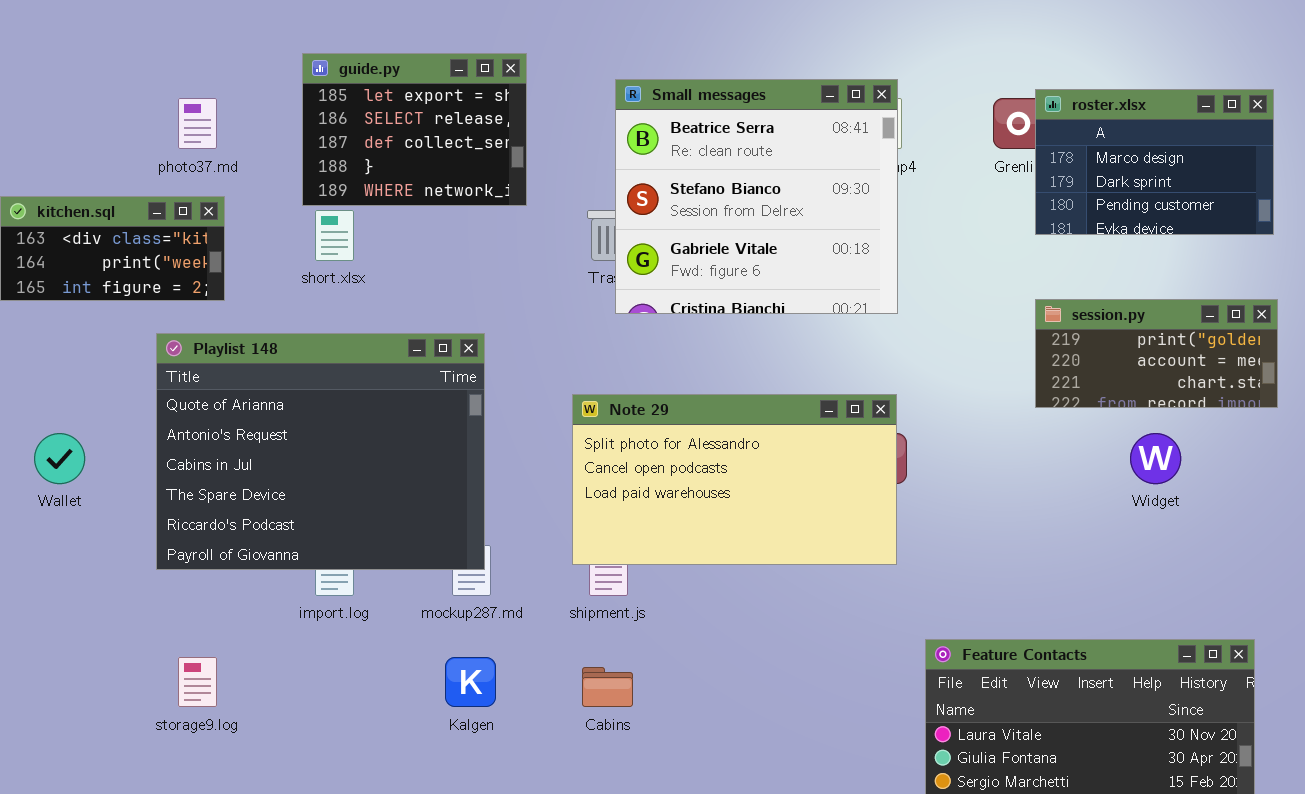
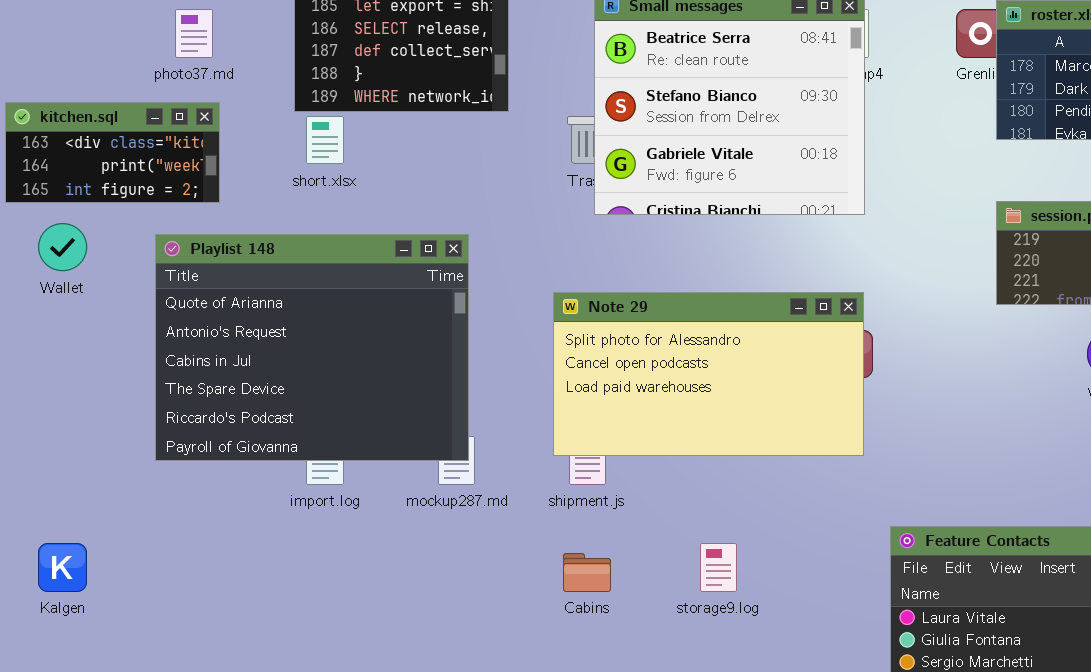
Wallet: [34,433,85,484] -> [38,223,87,271], moved
storage9.log: [178,657,217,707] -> [700,543,737,592], moved
Kalgen: [445,657,496,707] -> [38,543,87,592], moved

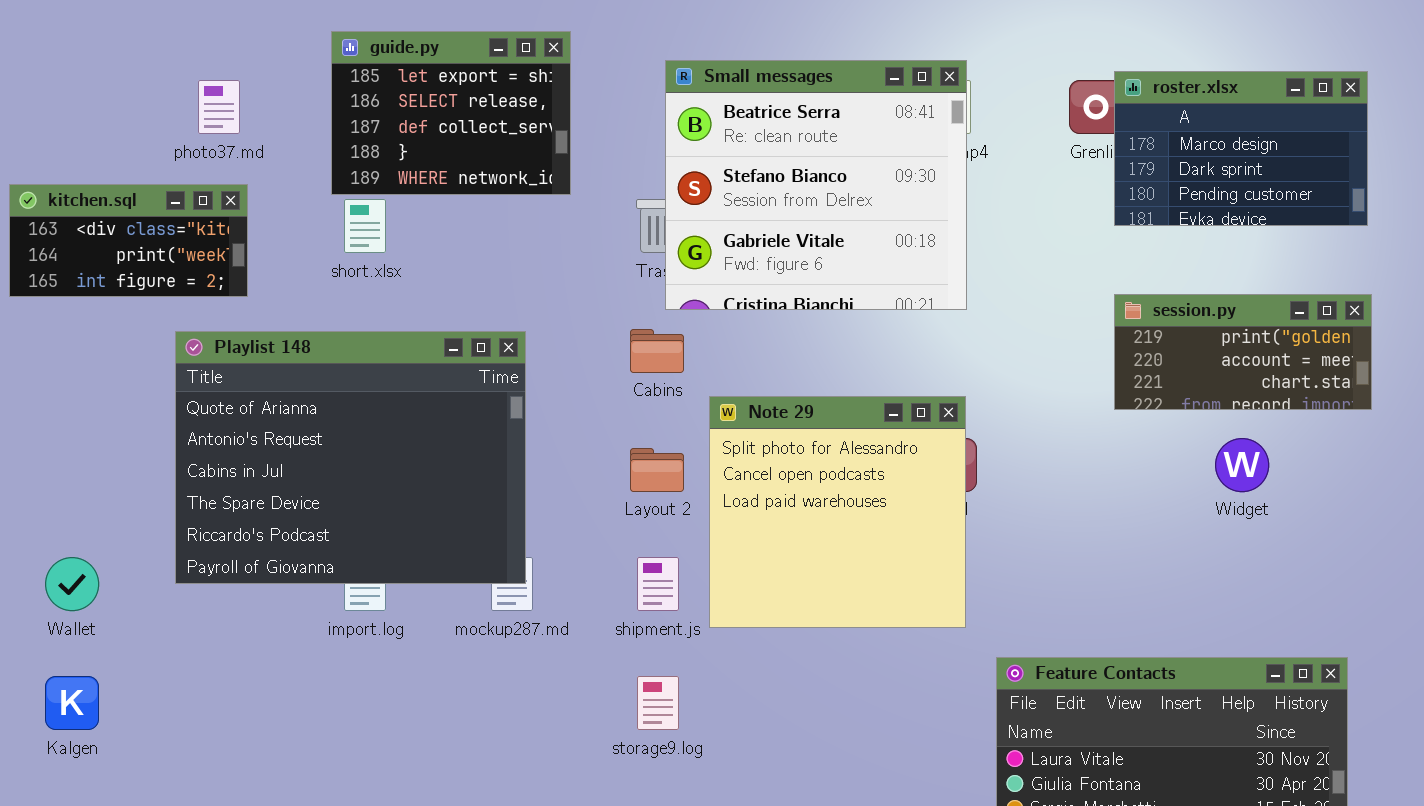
Wallet: [38,223,87,271] -> [45,557,99,611], moved
Note 29: [553,292,864,456] -> [709,396,966,628], resized
storage9.log: [700,543,737,592] -> [637,676,679,730], moved
Cabins: [563,553,611,592] -> [630,329,684,373], moved

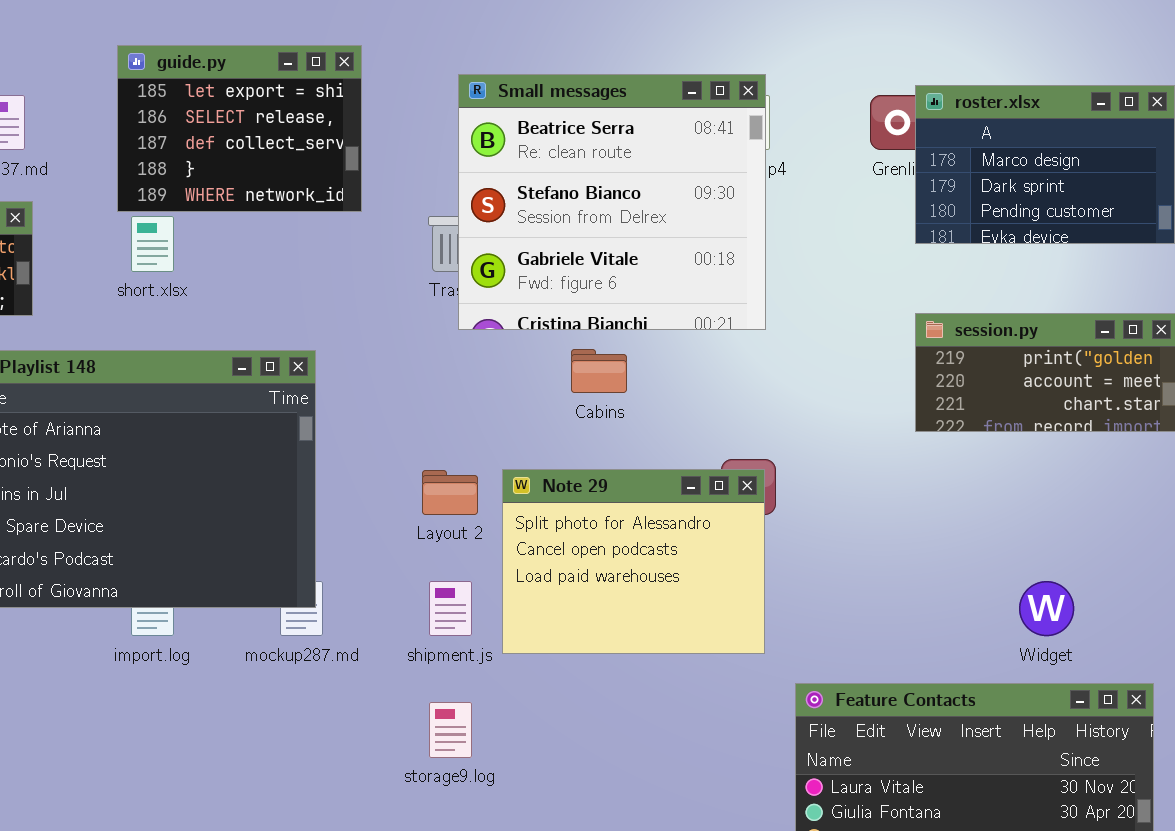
Cabins: [630,329,684,373] -> [571,349,627,393], moved
Note 29: [709,396,966,628] -> [502,469,765,654], resized
Widget: [1215,438,1269,492] -> [1019,581,1074,636], moved

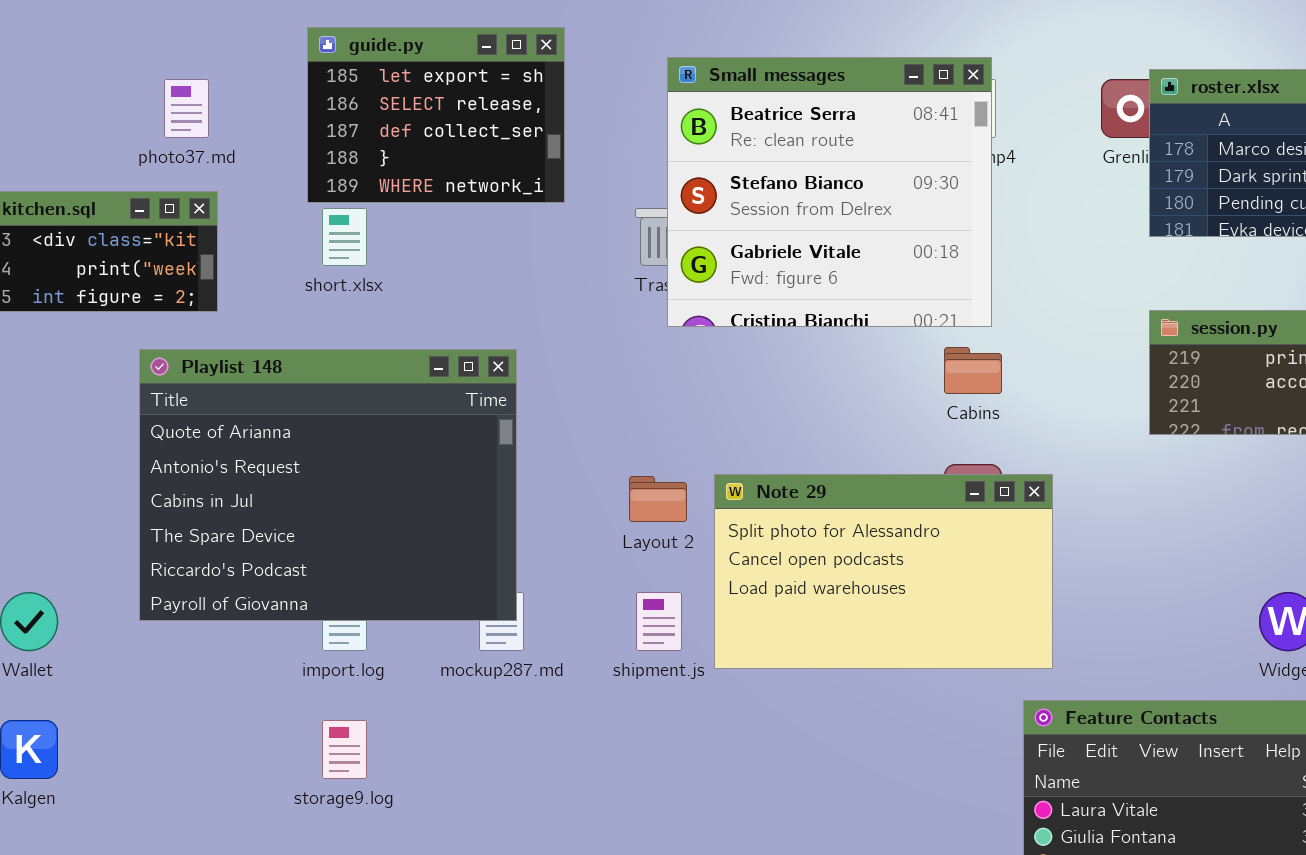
Cabins: [571,349,627,393] -> [944,347,1002,394], moved
Note 29: [502,469,765,654] -> [714,474,1053,669], resized
storage9.log: [429,702,472,758] -> [322,720,367,779], moved

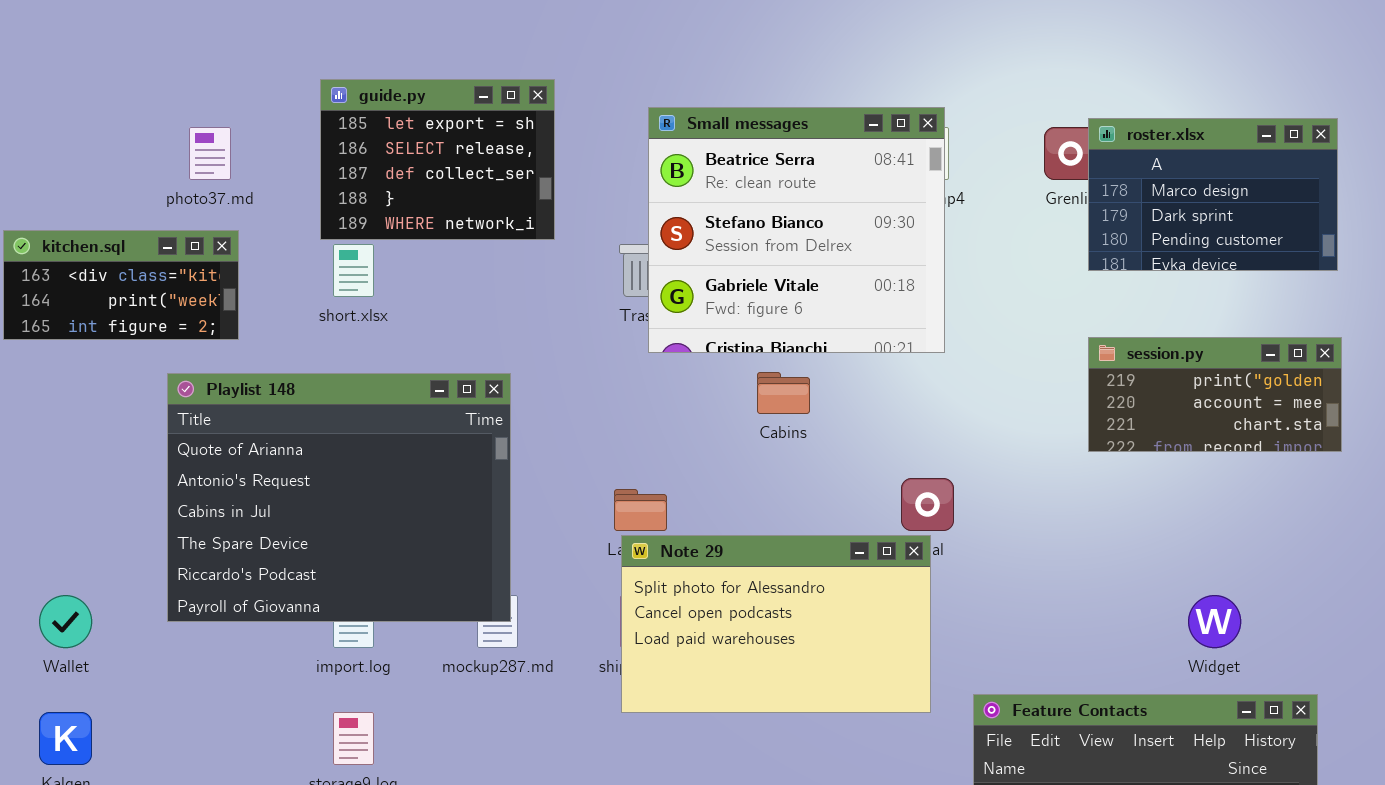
Cabins: [944,347,1002,394] -> [757,372,810,414], moved
Note 29: [714,474,1053,669] -> [621,535,931,713], moved

